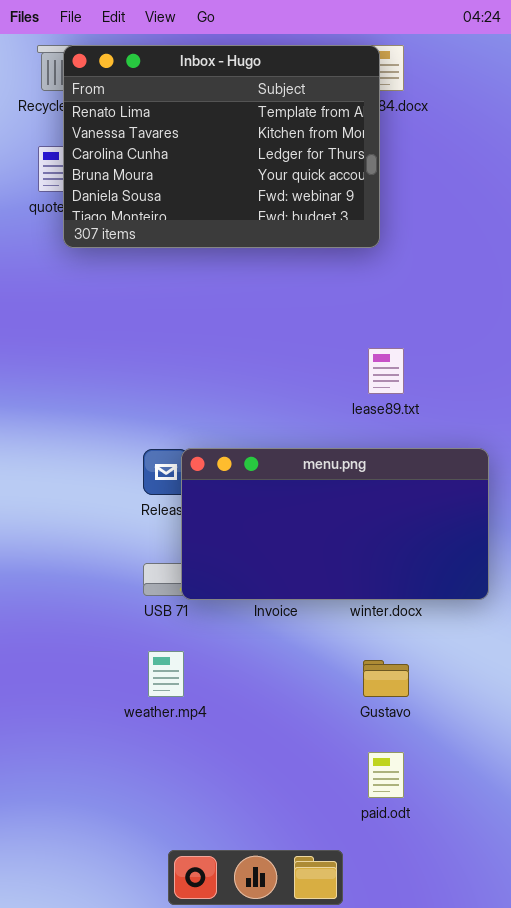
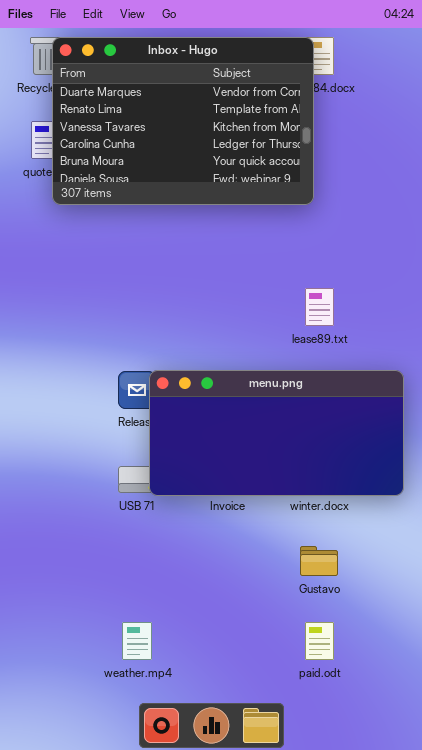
Inbox - Hugo: [63,45,380,248] -> [52,37,314,205], scrolled up 1 row
weather.mp4: [148,651,184,697] -> [122,622,152,660], moved

